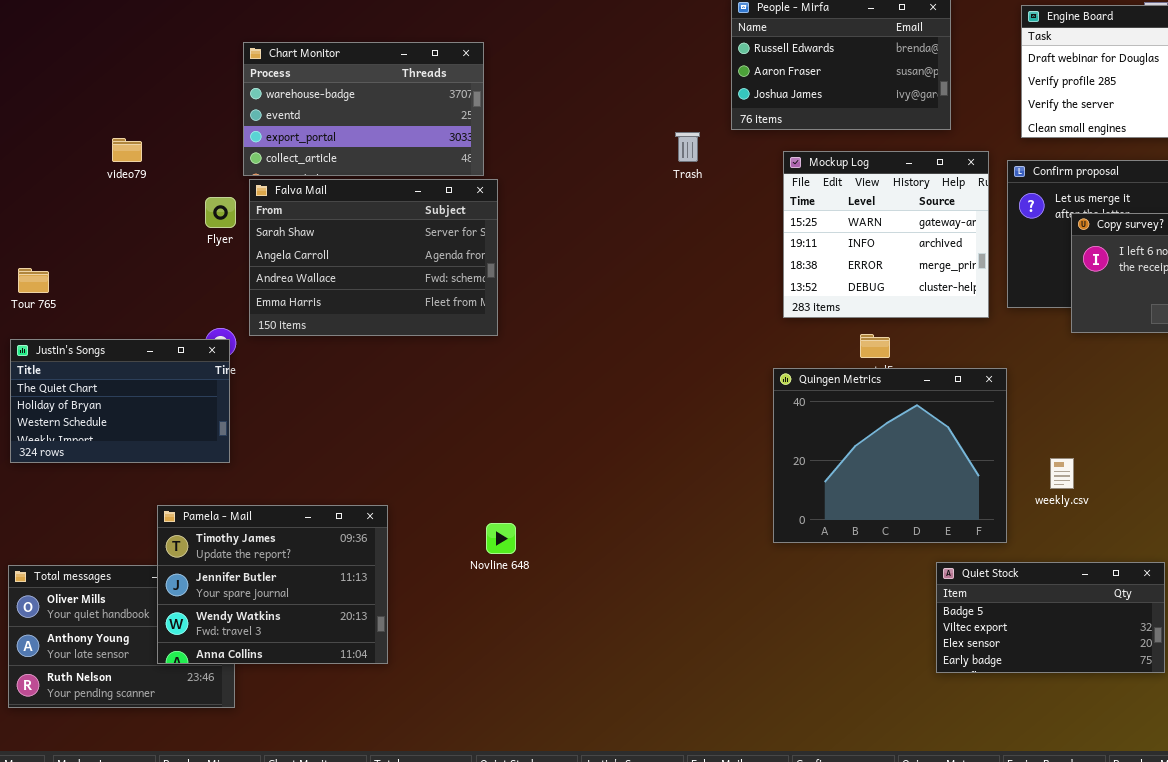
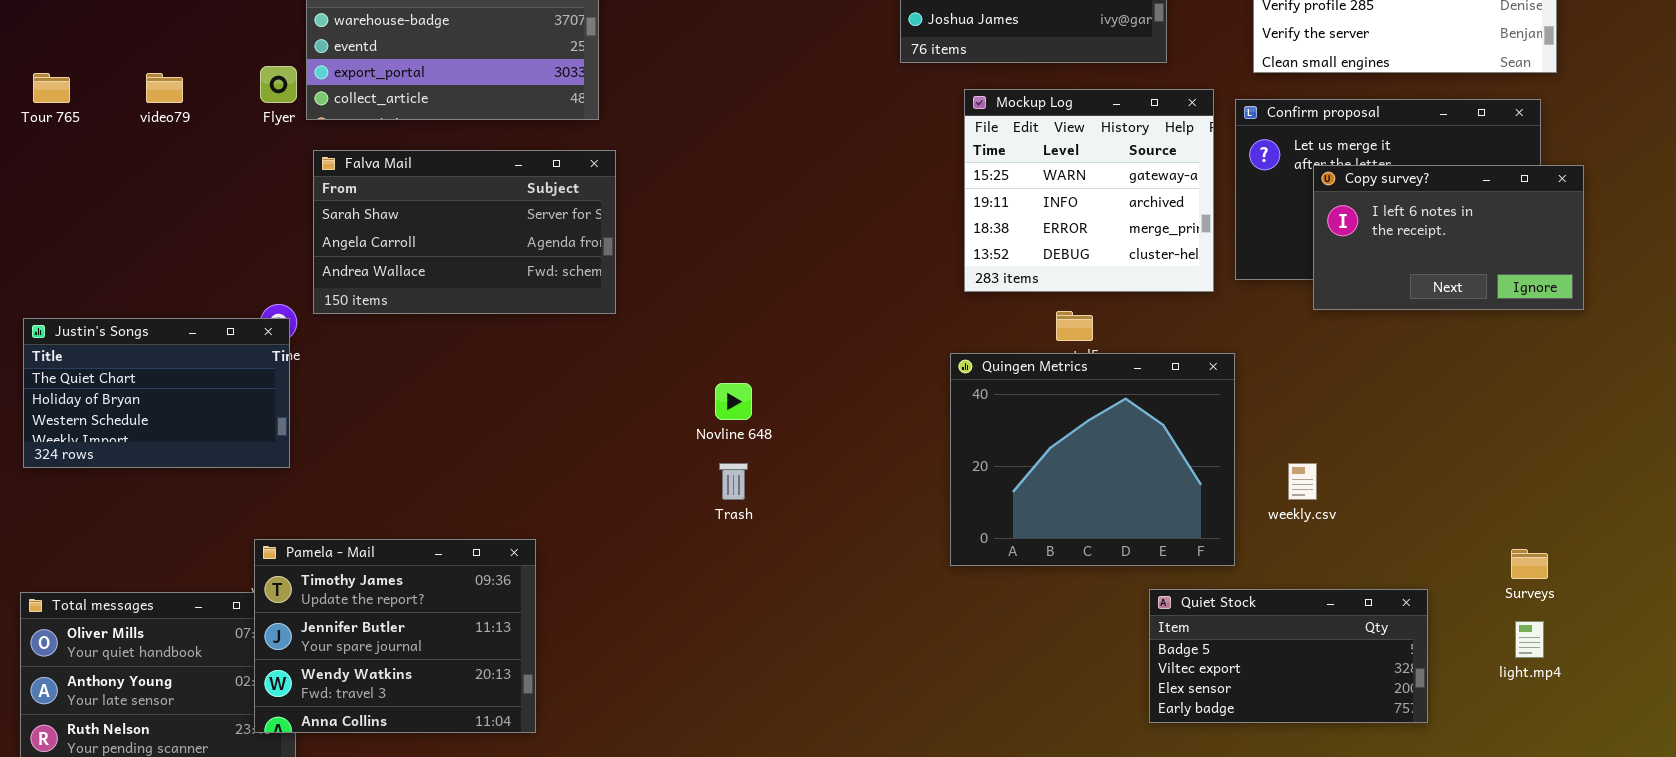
Trash: [675,132,700,162] -> [719,463,748,500], moved
Falva Mail: [249,179,498,336] -> [313,150,616,314], resized
Flyer: [205,197,236,228] -> [260,66,297,103], moved
Tour 765: [18,268,49,293] -> [33,73,70,103], moved
Pamela - Mail: [157,505,388,664] -> [254,539,536,733], moved
Novline 648: [486,523,516,554] -> [715,383,752,420], moved

